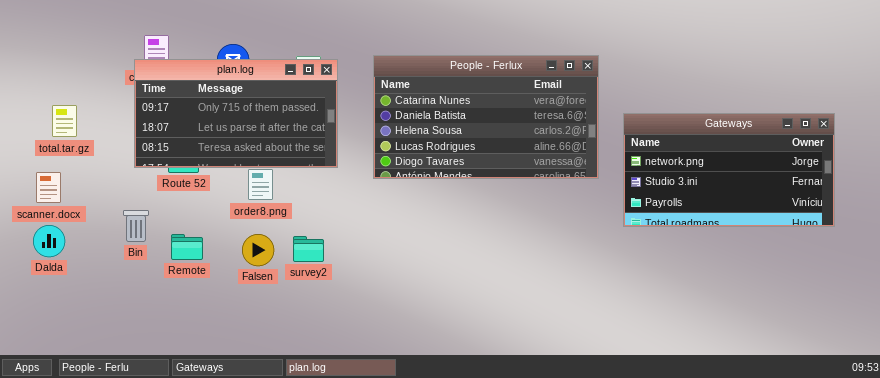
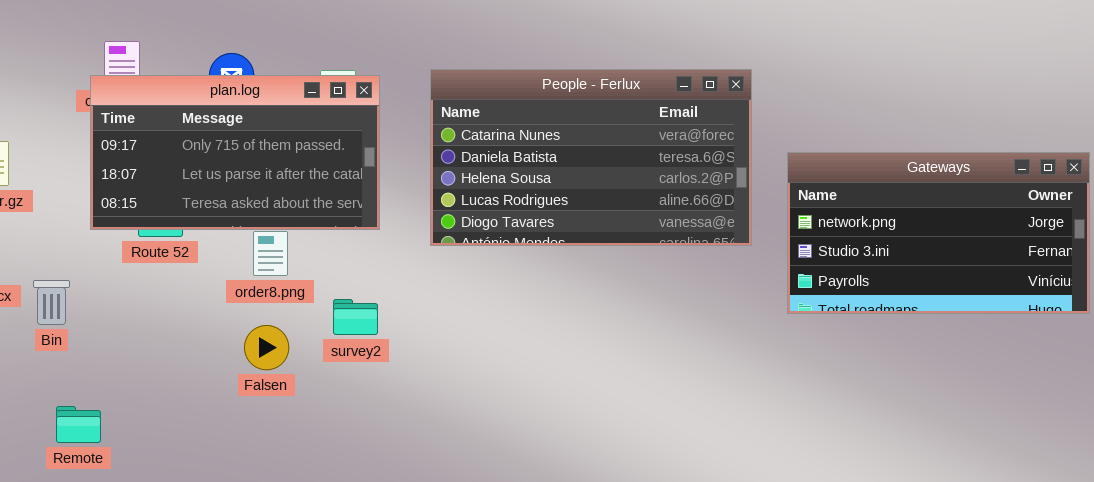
Bin: [123,210,149,242] -> [33,280,70,325], moved
Remote: [171,234,203,260] -> [56,406,101,443], moved
survey2: [293,236,324,262] -> [333,299,378,335], moved

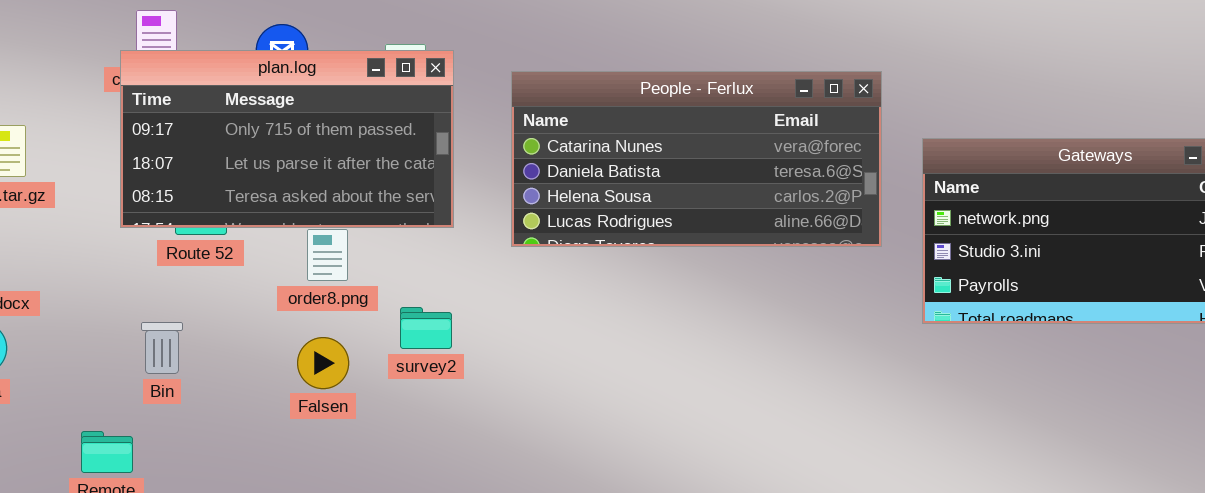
People - Ferlux: [430,69,752,246] -> [511,71,882,247], resized
Bin: [33,280,70,325] -> [141,322,183,374], moved

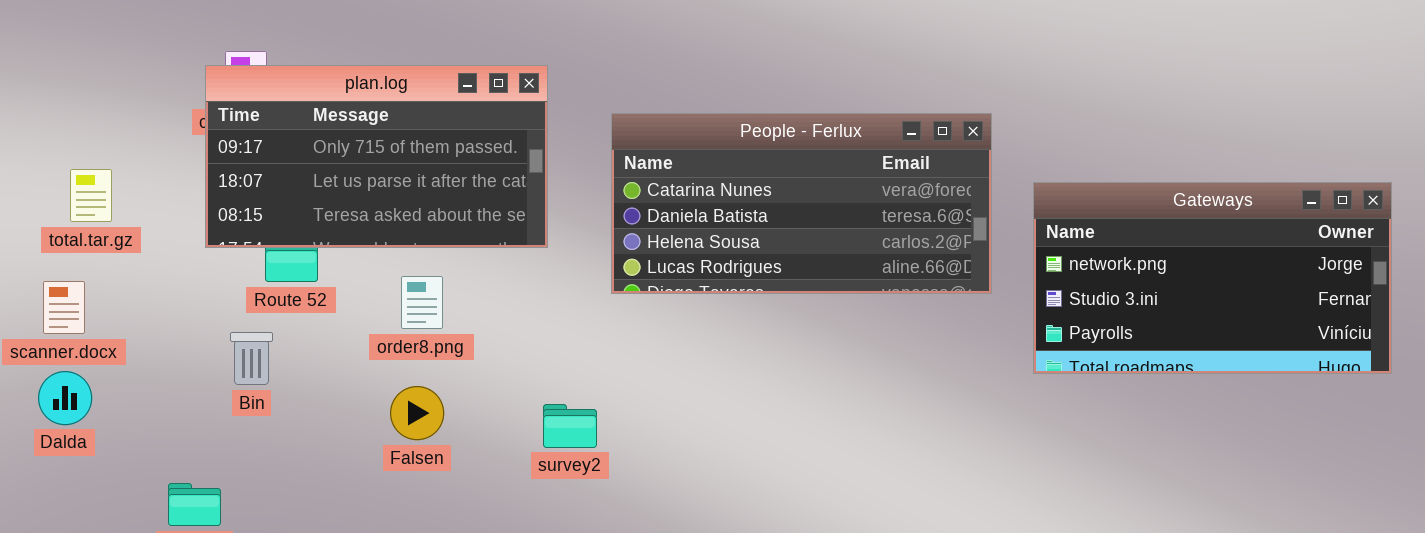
plan.log: [120,50,454,228] -> [205,65,548,248], moved
survey2: [400,307,452,349] -> [543,404,597,448], moved
Bin: [141,322,183,374] -> [230,332,273,385], moved

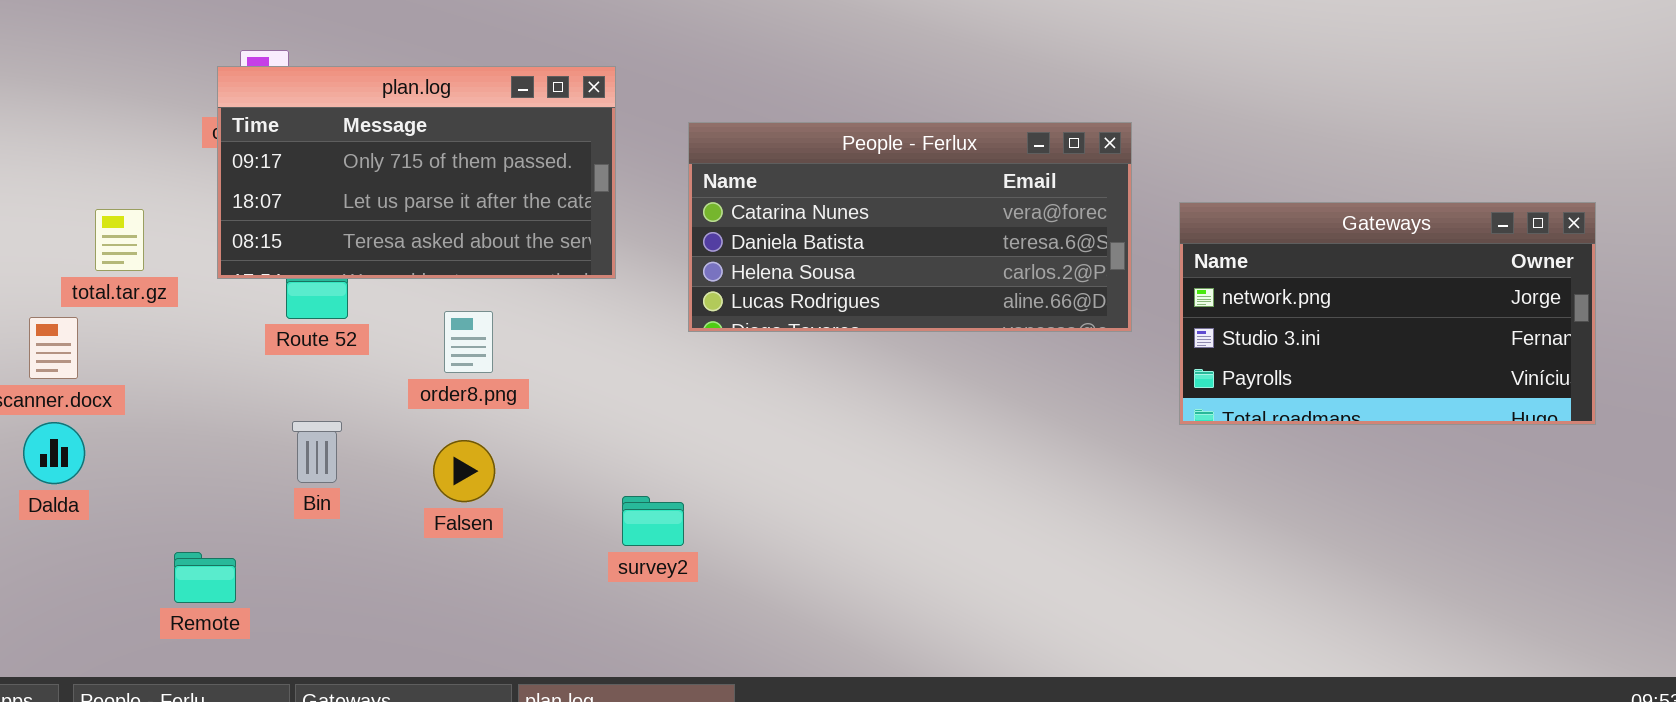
total.tar.gz: [70,169,112,222] -> [95,209,144,271], moved
Bin: [230,332,273,385] -> [292,421,342,483], moved
survey2: [543,404,597,448] -> [622,496,684,546], moved

